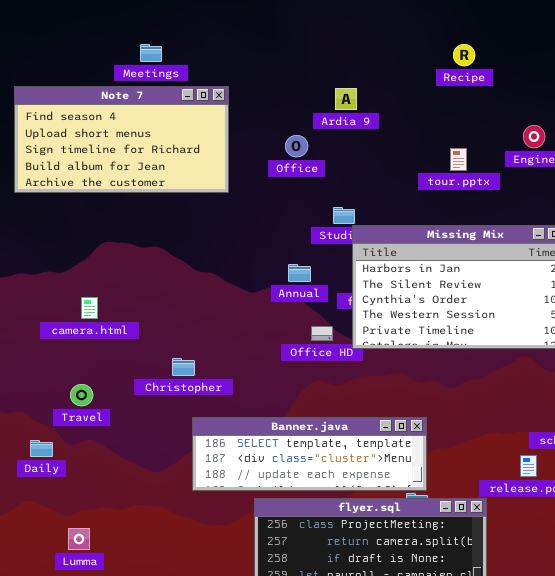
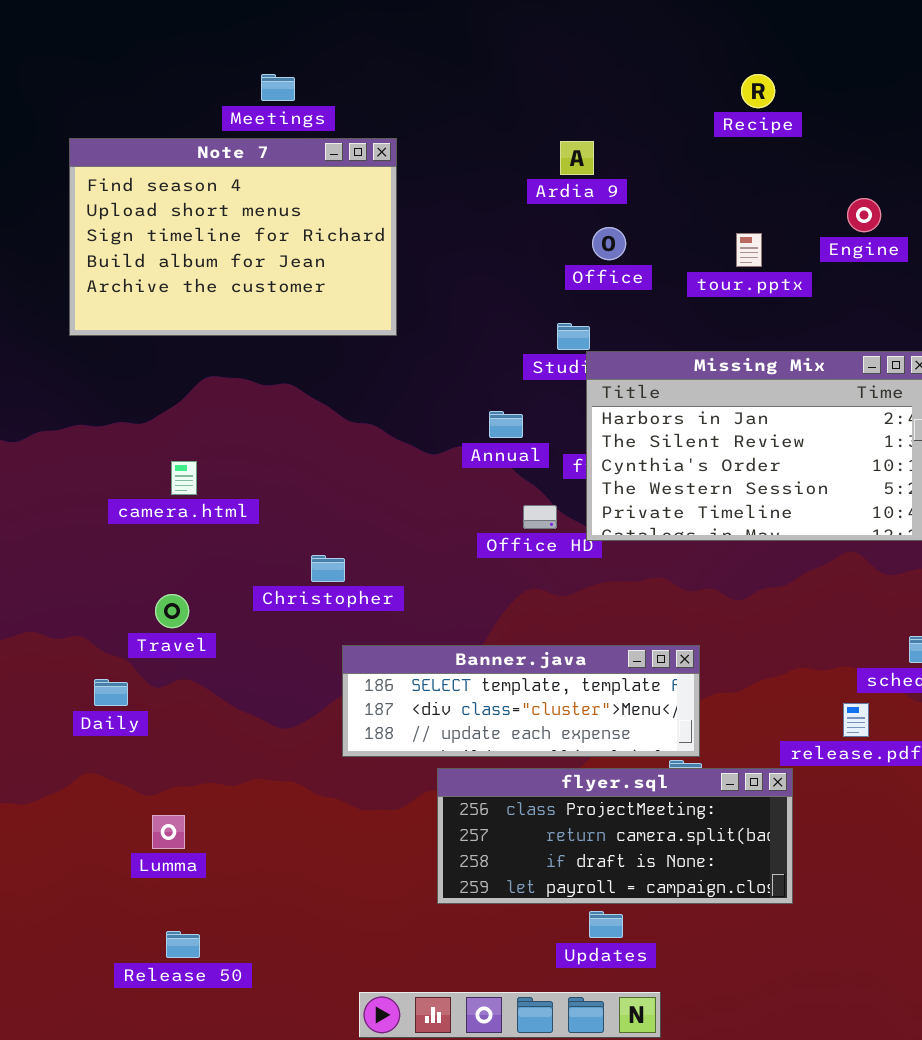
Note 7: [14,86,229,193] -> [69,138,397,336], resized
Office: [285,135,308,157] -> [592,227,626,260], moved

